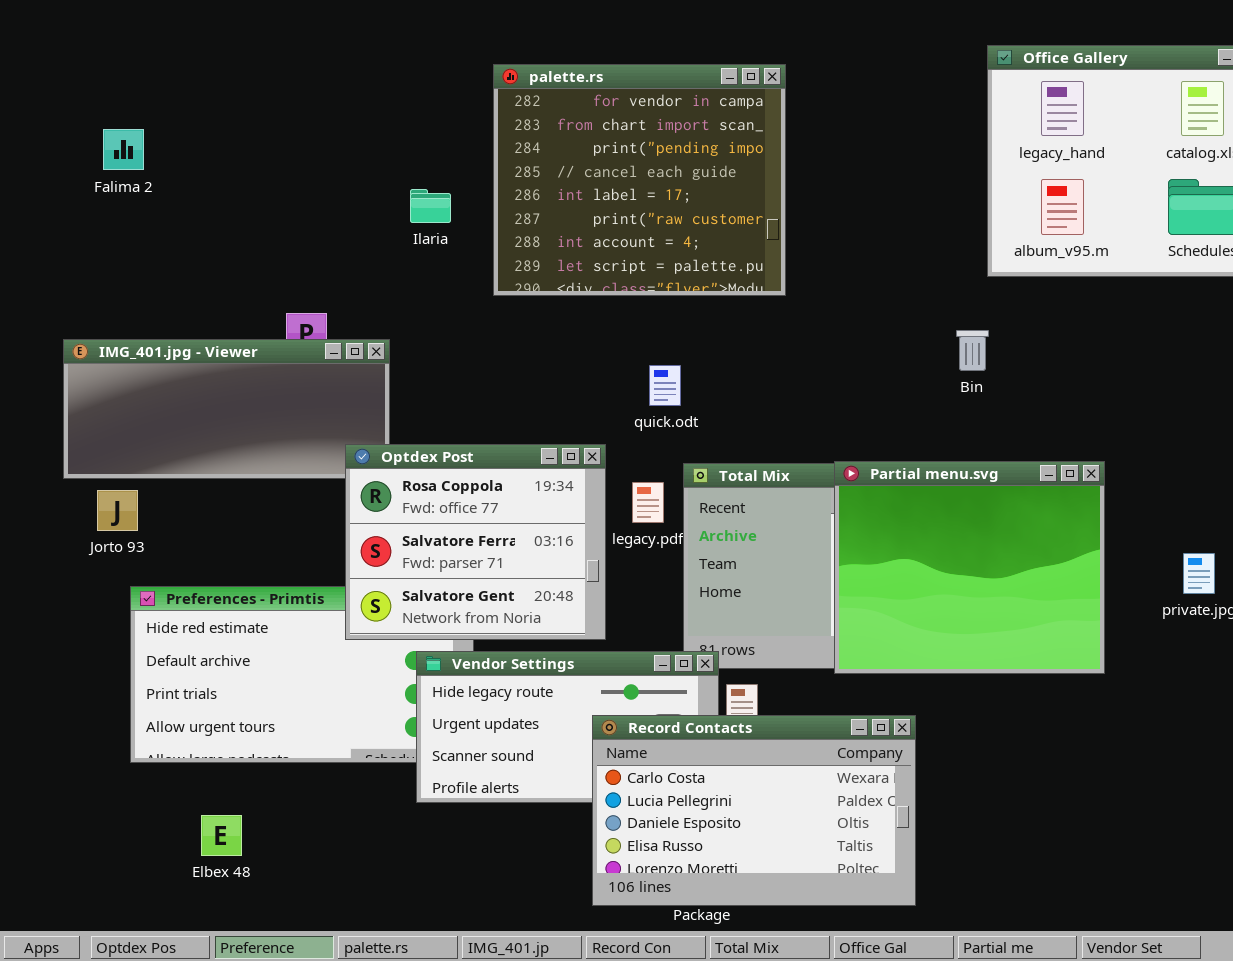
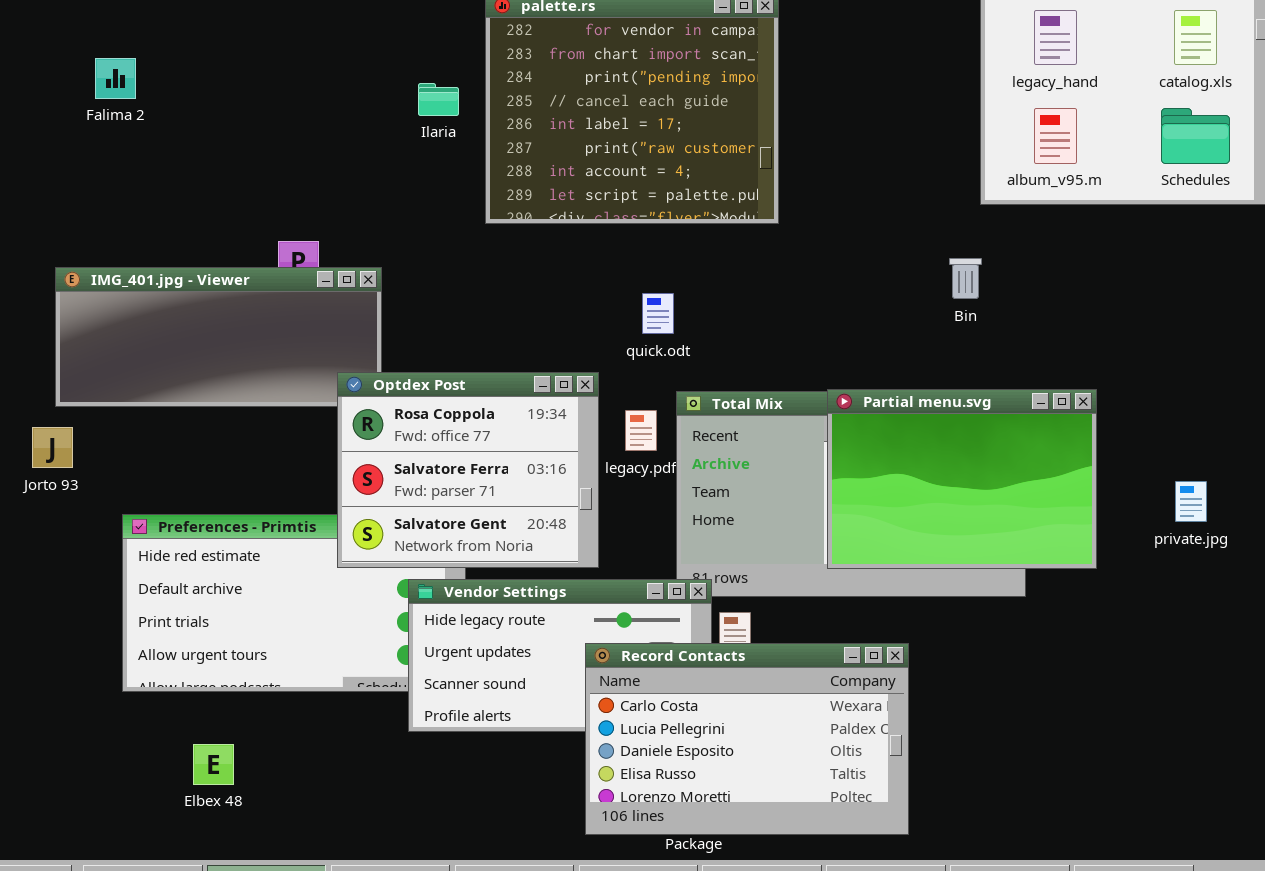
Ilaria: [410,189,451,223] -> [418,83,459,116], moved
Partial menu.svg: [834,461,1105,674] -> [827,389,1097,569], resized
Jorto 93: [97,490,138,531] -> [32,427,73,468], moved

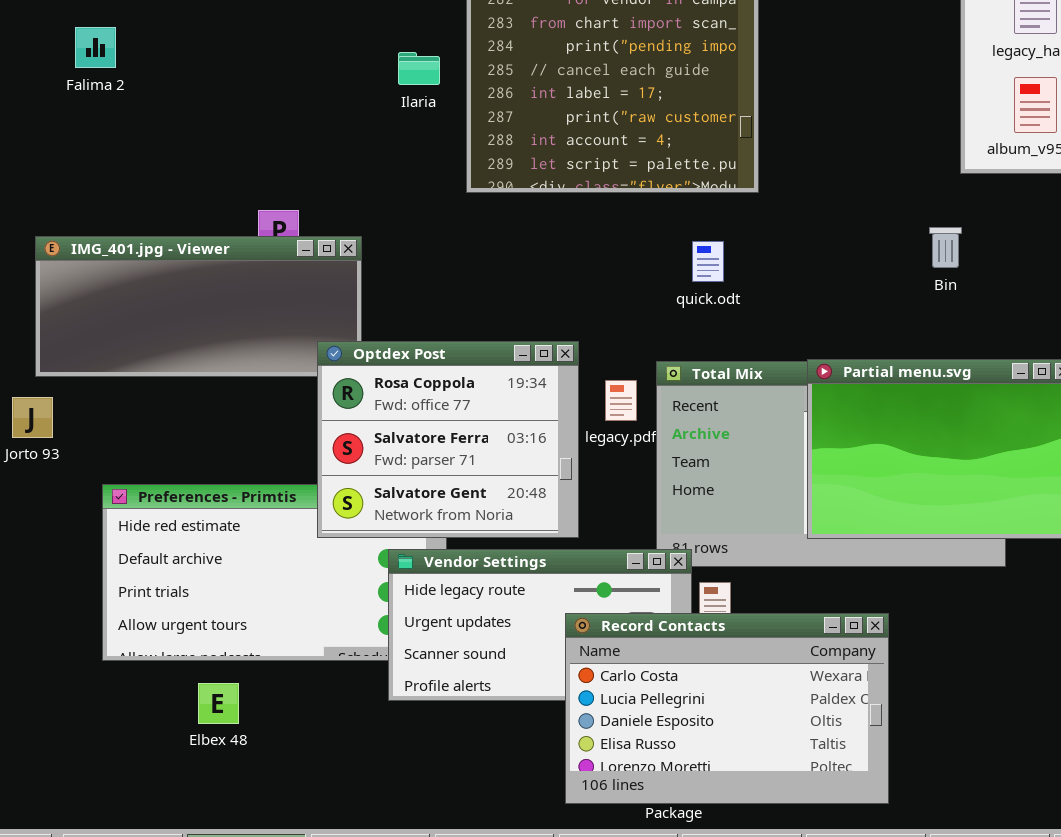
quick.odt: [642,293,674,334] -> [692,241,724,282], moved
Elbex 48: [193,744,234,785] -> [198,683,239,724], moved

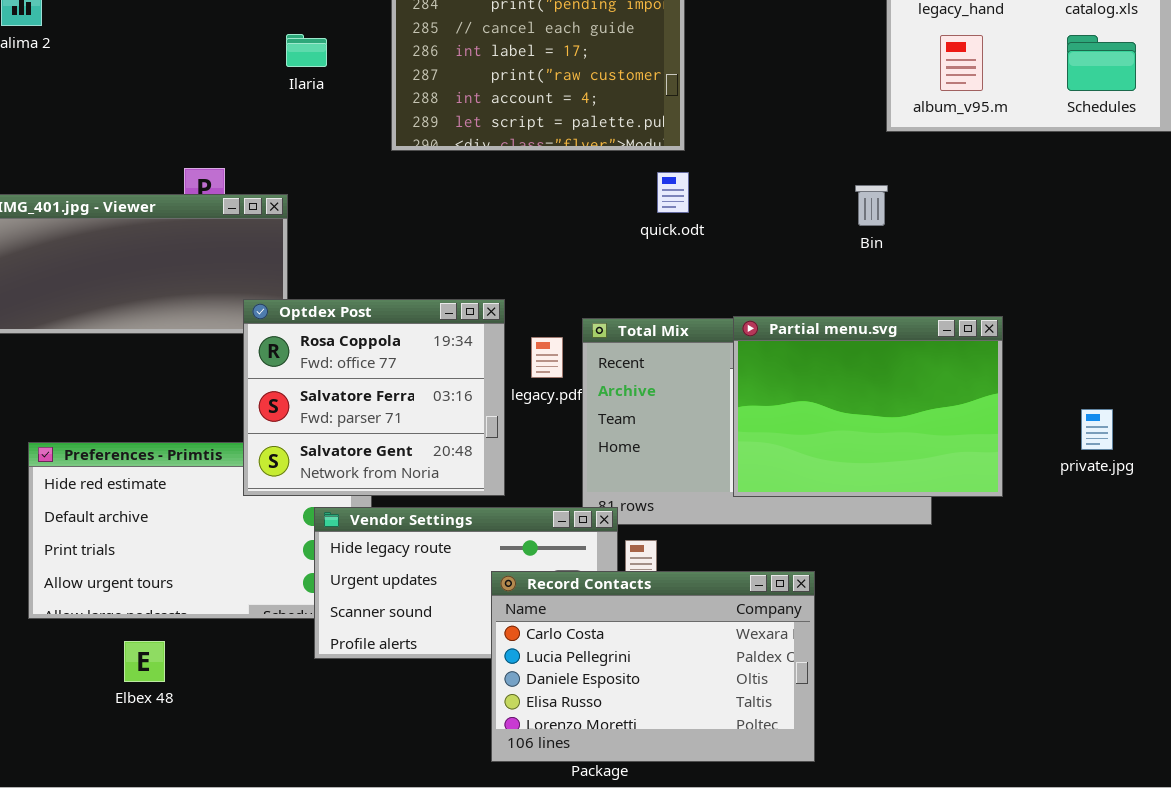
Ilaria: [398,52,440,85] -> [286,34,327,67], moved
quick.odt: [692,241,724,282] -> [657,172,689,213], moved

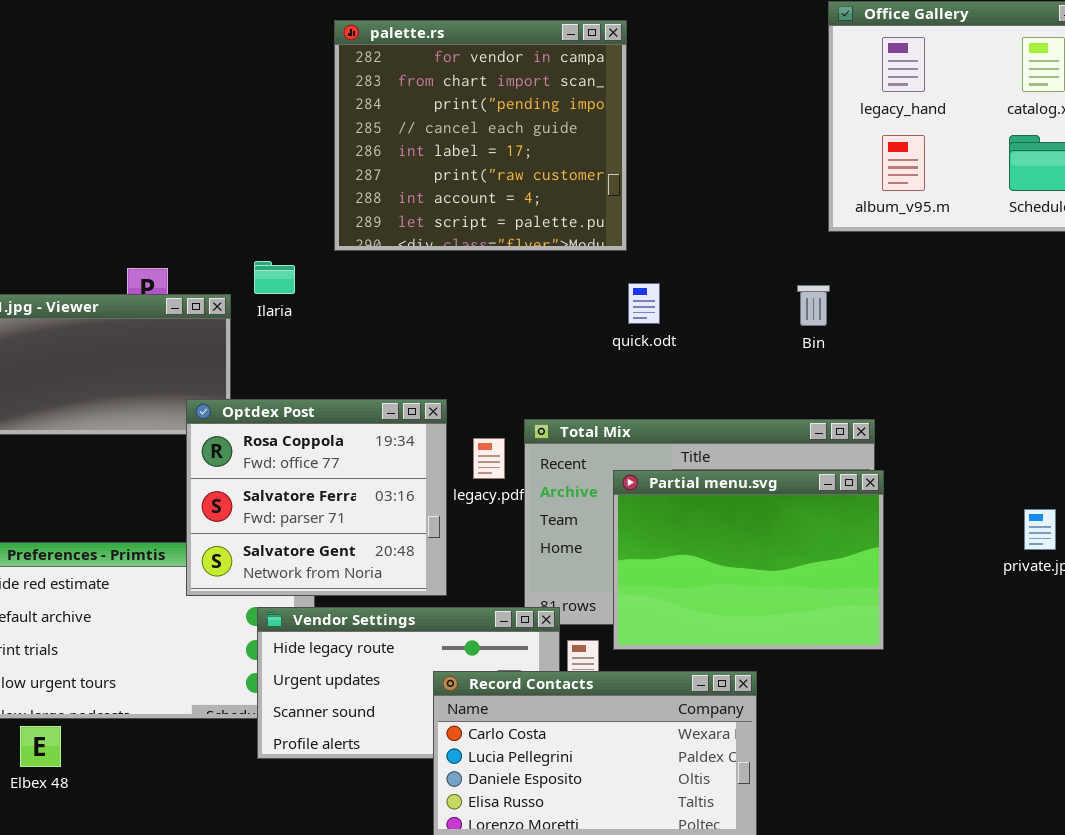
Ilaria: [286,34,327,67] -> [254,261,295,294], moved
quick.odt: [657,172,689,213] -> [628,283,660,324], moved
Partial menu.svg: [733,316,1003,497] -> [613,470,884,650], moved
Elbex 48: [124,641,165,682] -> [20,726,61,767], moved

